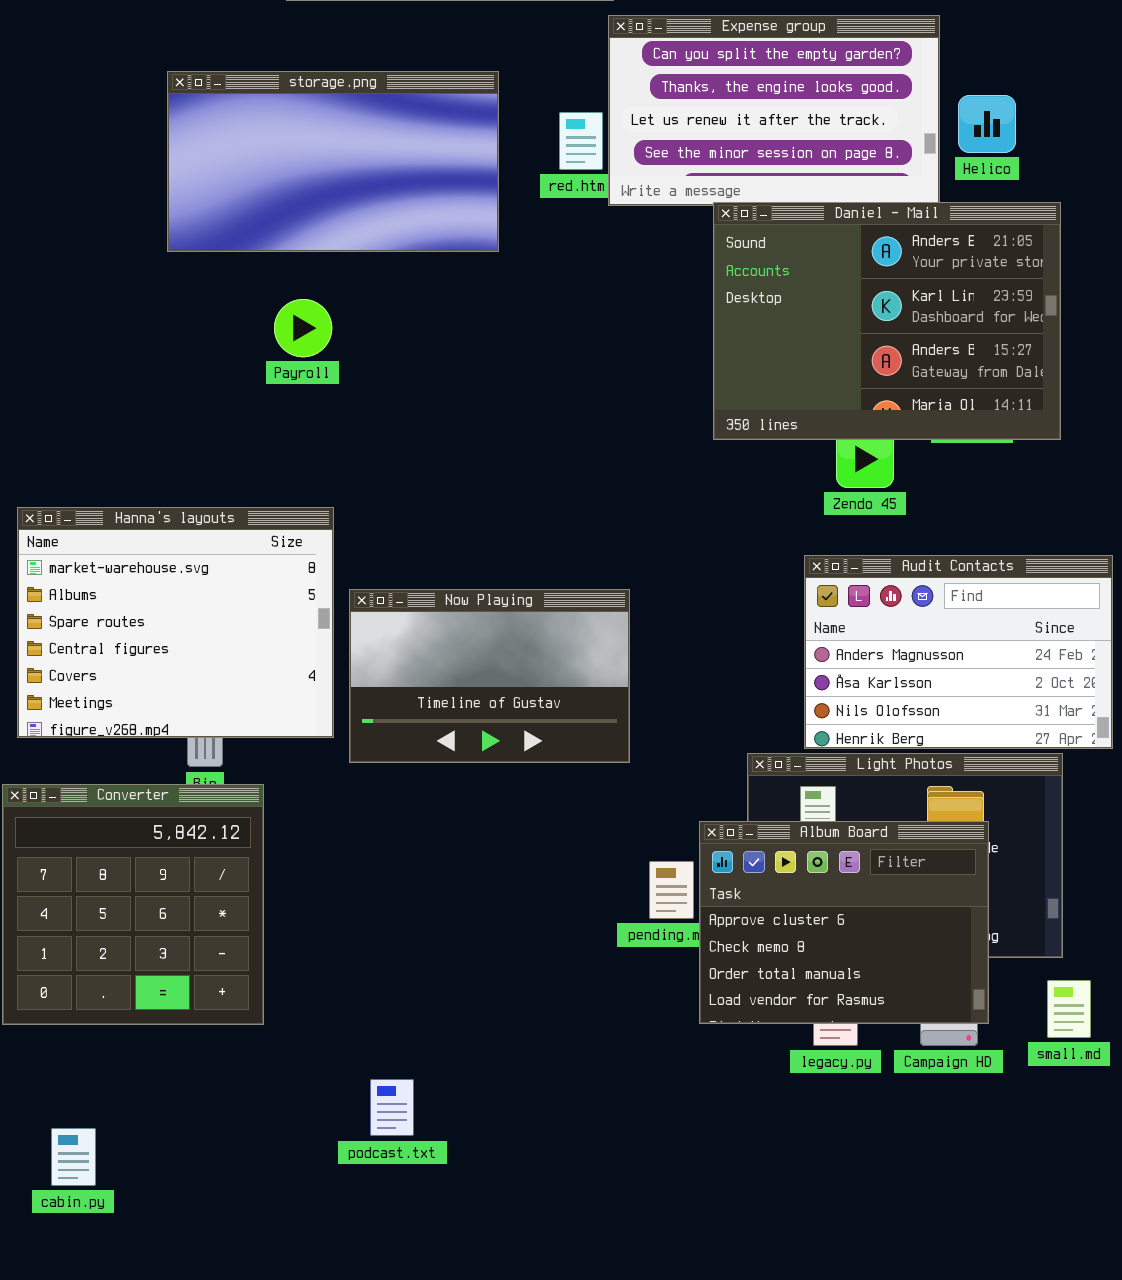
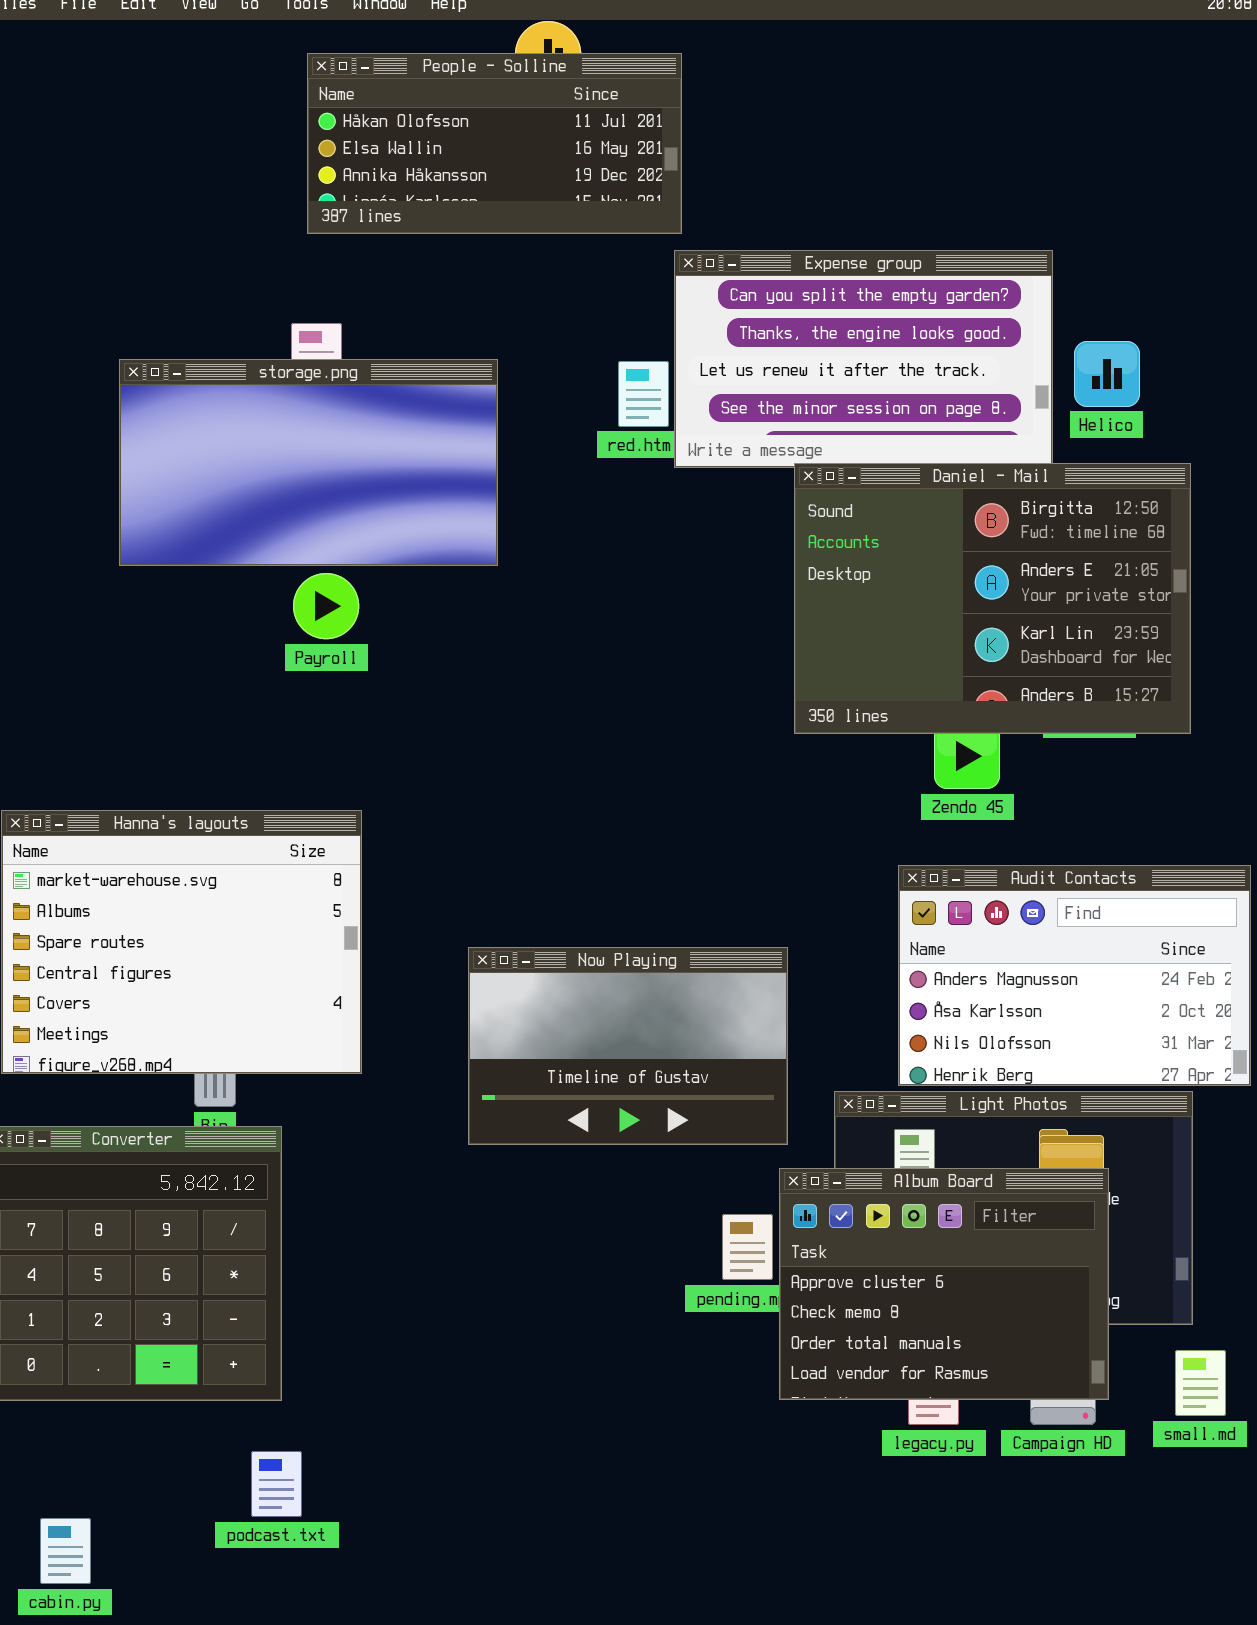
storage.png: [167,71,499,252] -> [119,359,498,566], moved
Daniel - Mail: [713,202,1061,440] -> [794,463,1191,734], scrolled up 1 row
Now Playing: [349,589,630,763] -> [468,947,788,1145], moved
podcast.txt: [370,1079,414,1136] -> [251,1451,302,1517], moved

